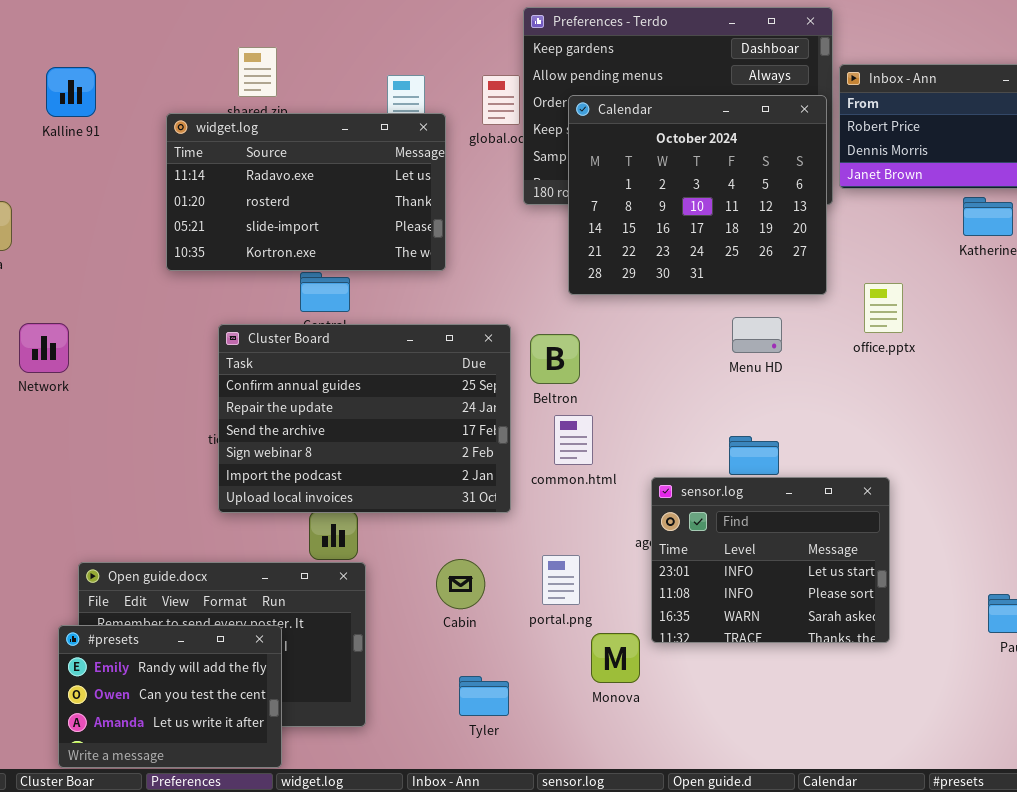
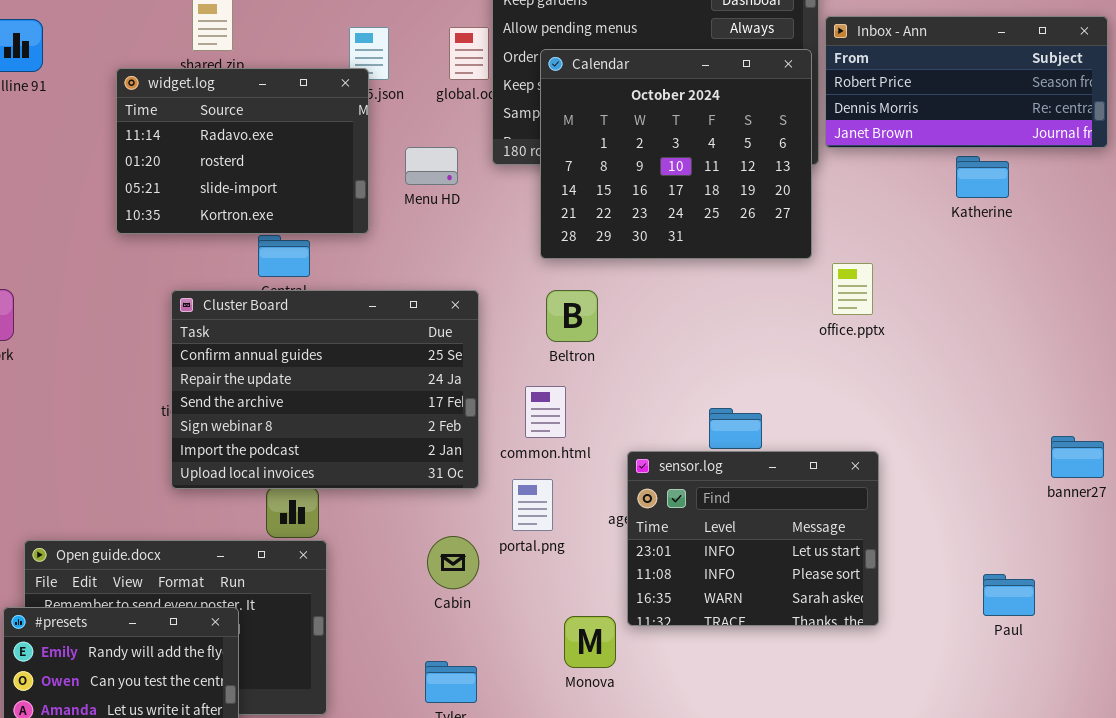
widget.log: [166,113,446,271] -> [116,68,369,234], resized
office.pptx: [864,283,903,333] -> [832,263,873,315], moved
Menu HD: [732,317,782,353] -> [405,147,458,185], moved
Beltron: [530,334,580,384] -> [546,290,598,342], moved
portal.png: [542,555,580,605] -> [512,479,553,531], moved
Cabin: [436,559,485,609] -> [427,536,479,589], moved

